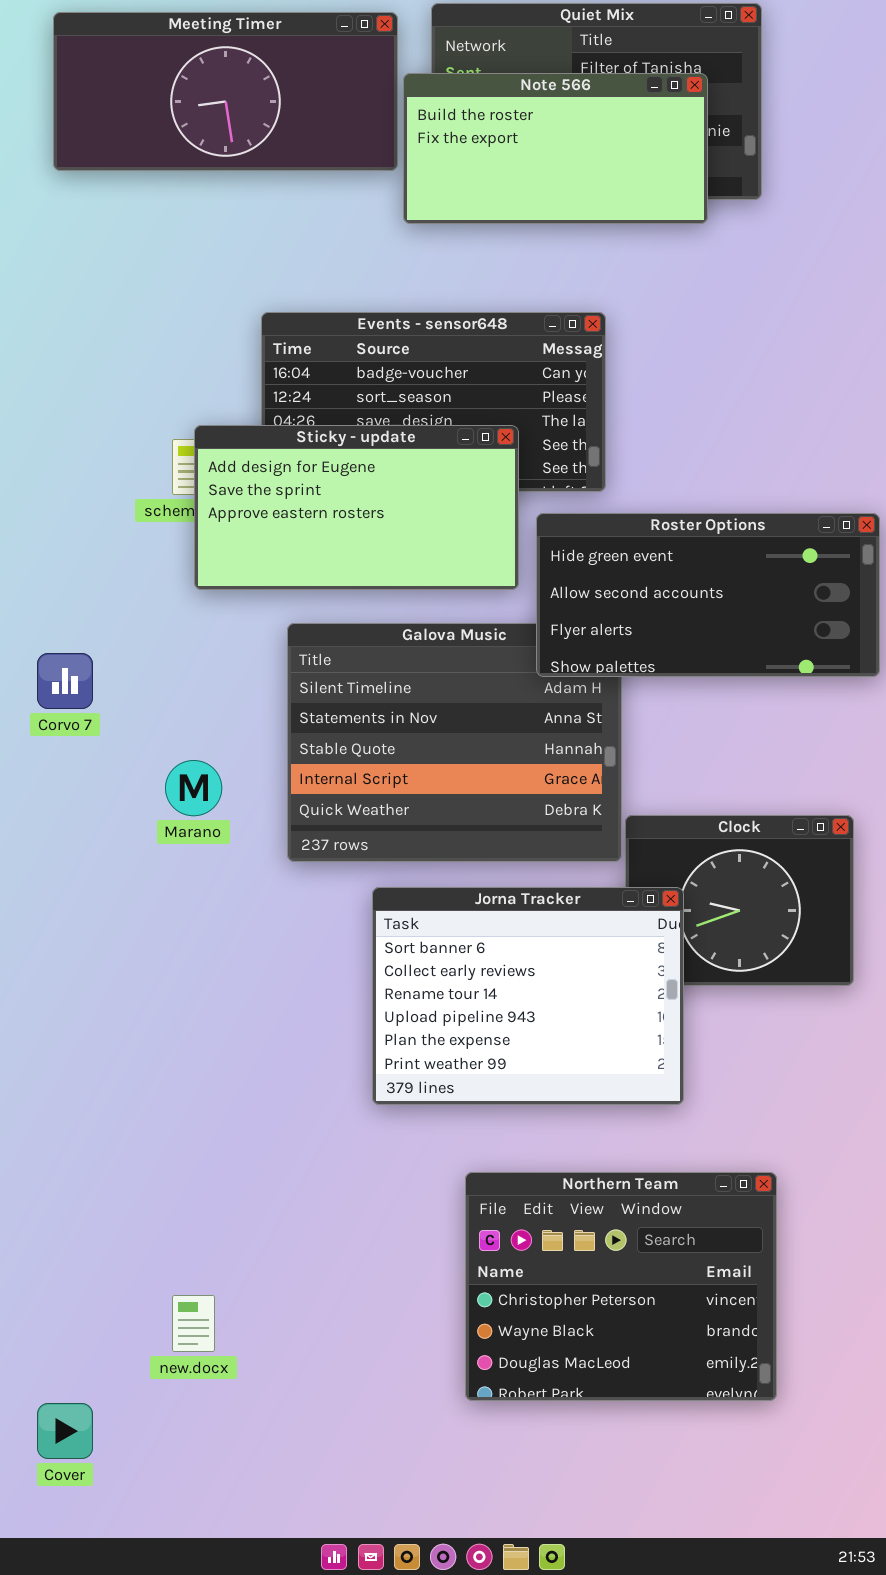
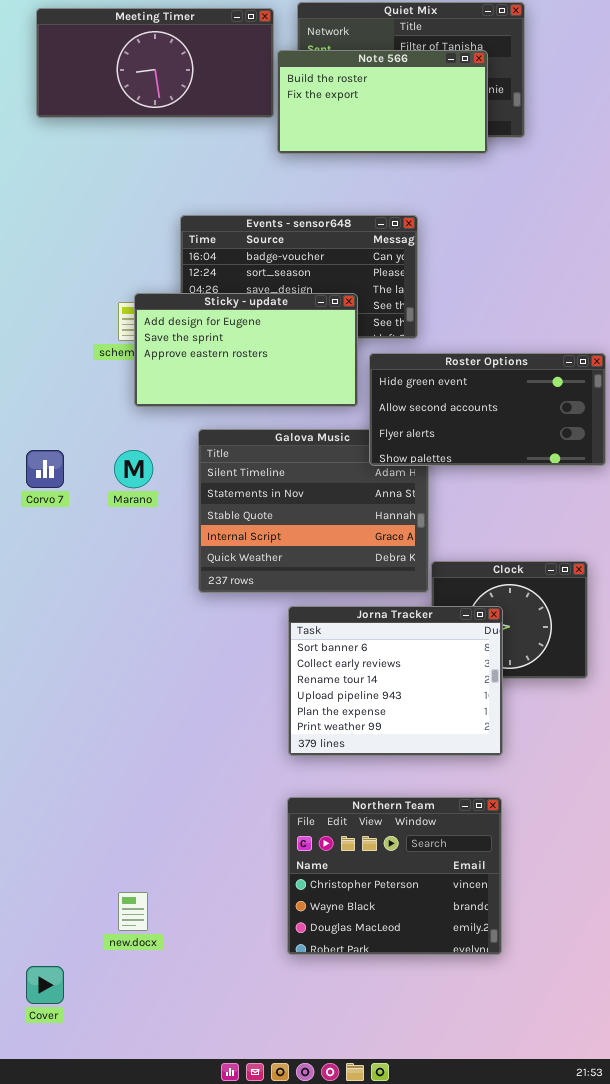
Marano: [165,760,222,816] -> [114,450,153,488], moved
Jorna Tracker: [372,887,684,1105] -> [288,606,503,756], moved
Northern Team: [465,1172,777,1401] -> [287,797,502,955], moved

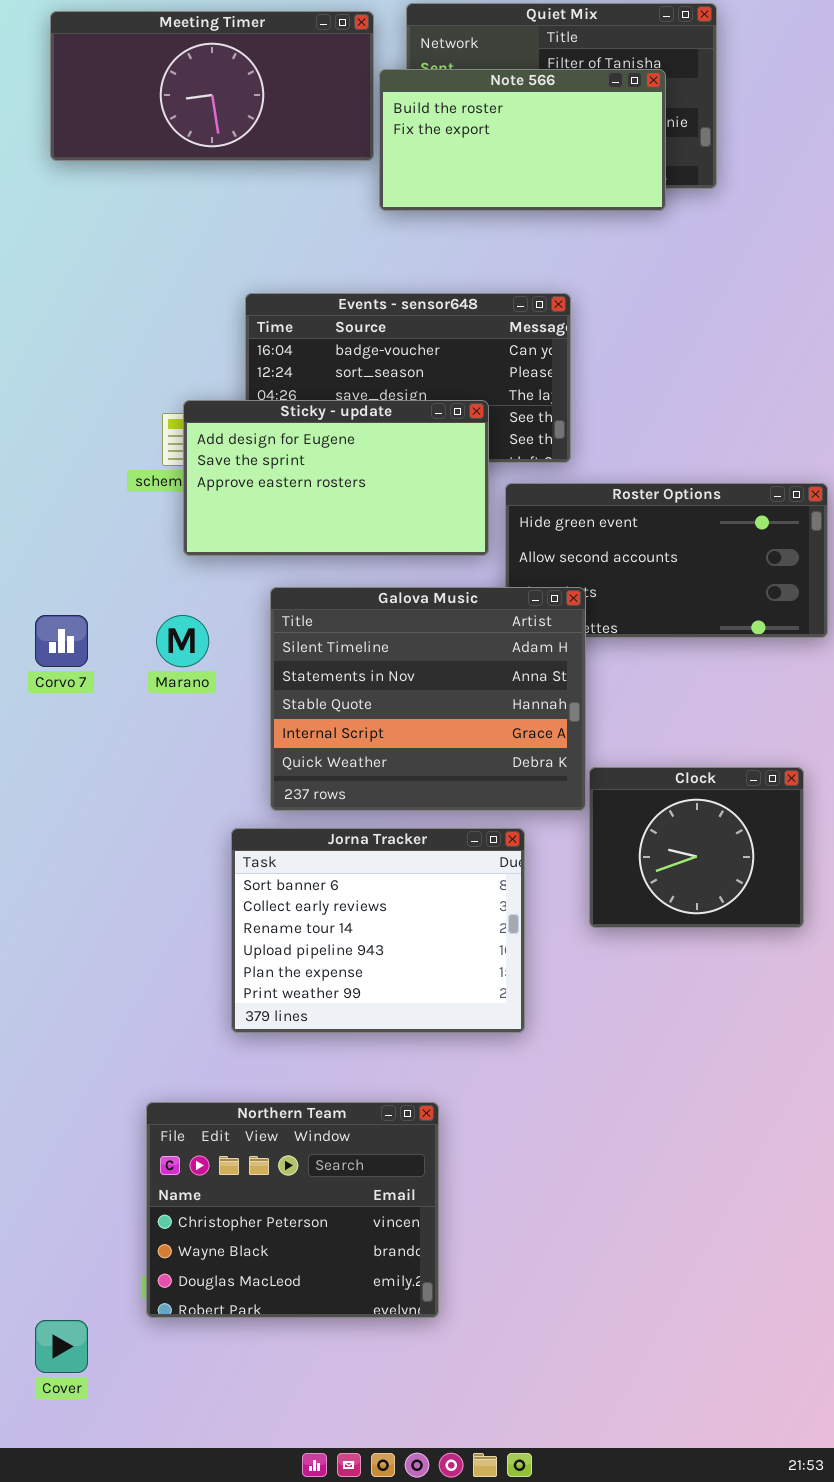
Galova Music: [198,429,429,593] -> [270,587,586,811], raised
Jorna Tracker: [288,606,503,756] -> [231,828,525,1033], moved
Northern Team: [287,797,502,955] -> [146,1102,439,1318], moved

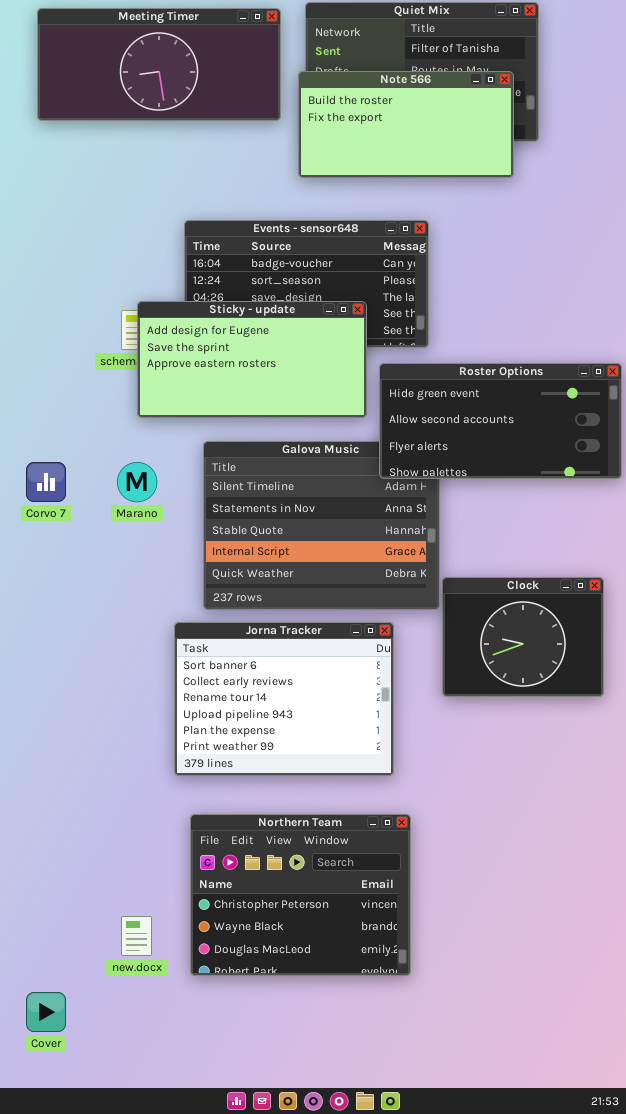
Note 566: [379,69,666,211] -> [298,71,514,178], moved
Roster Options: [505,483,828,638] -> [379,363,622,479], raised
Northern Team: [146,1102,439,1318] -> [190,814,411,976], moved

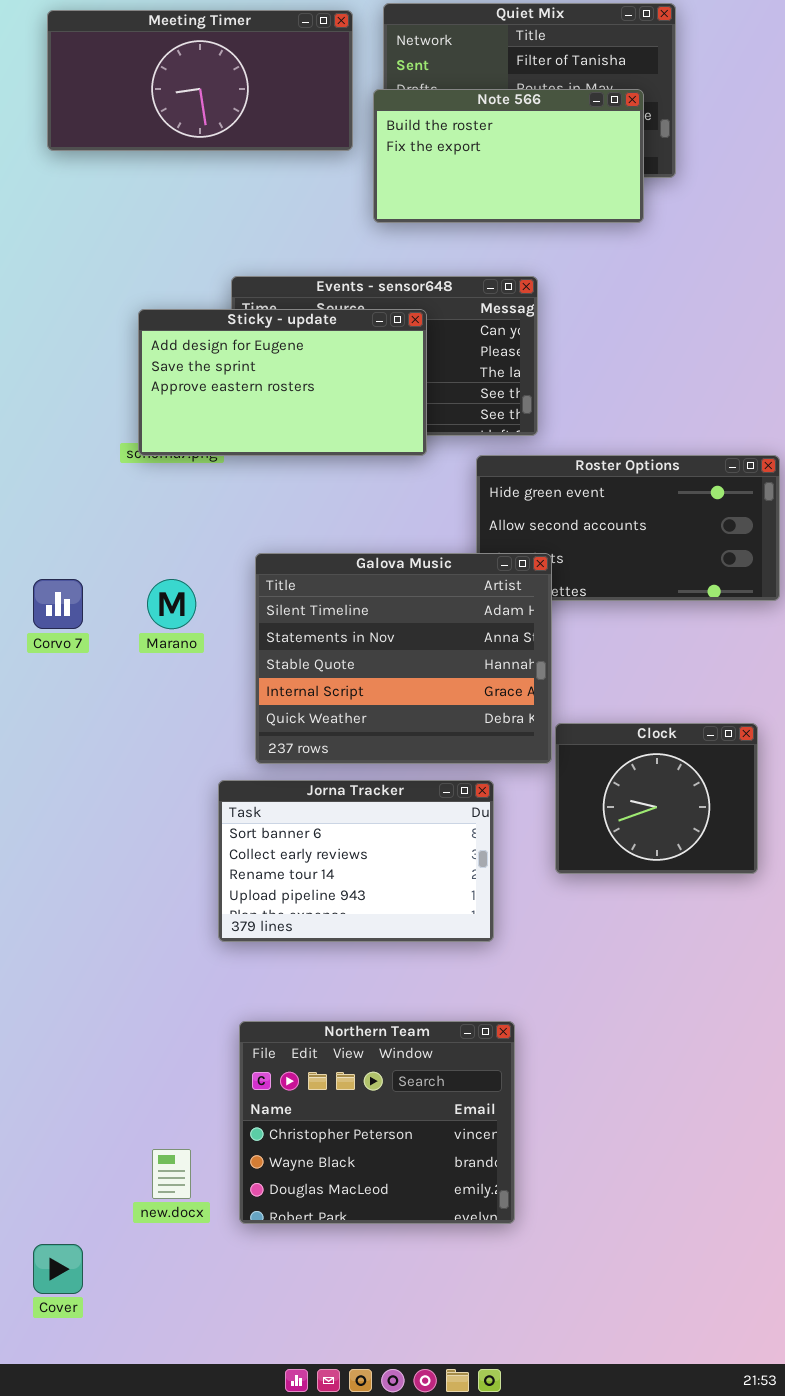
Sticky - update: [137,301,367,418] -> [138,309,427,456], moved
Galova Music: [203,441,440,610] -> [255,553,552,764], raised
Jorna Tracker: [174,622,394,776] -> [218,780,494,942], resized

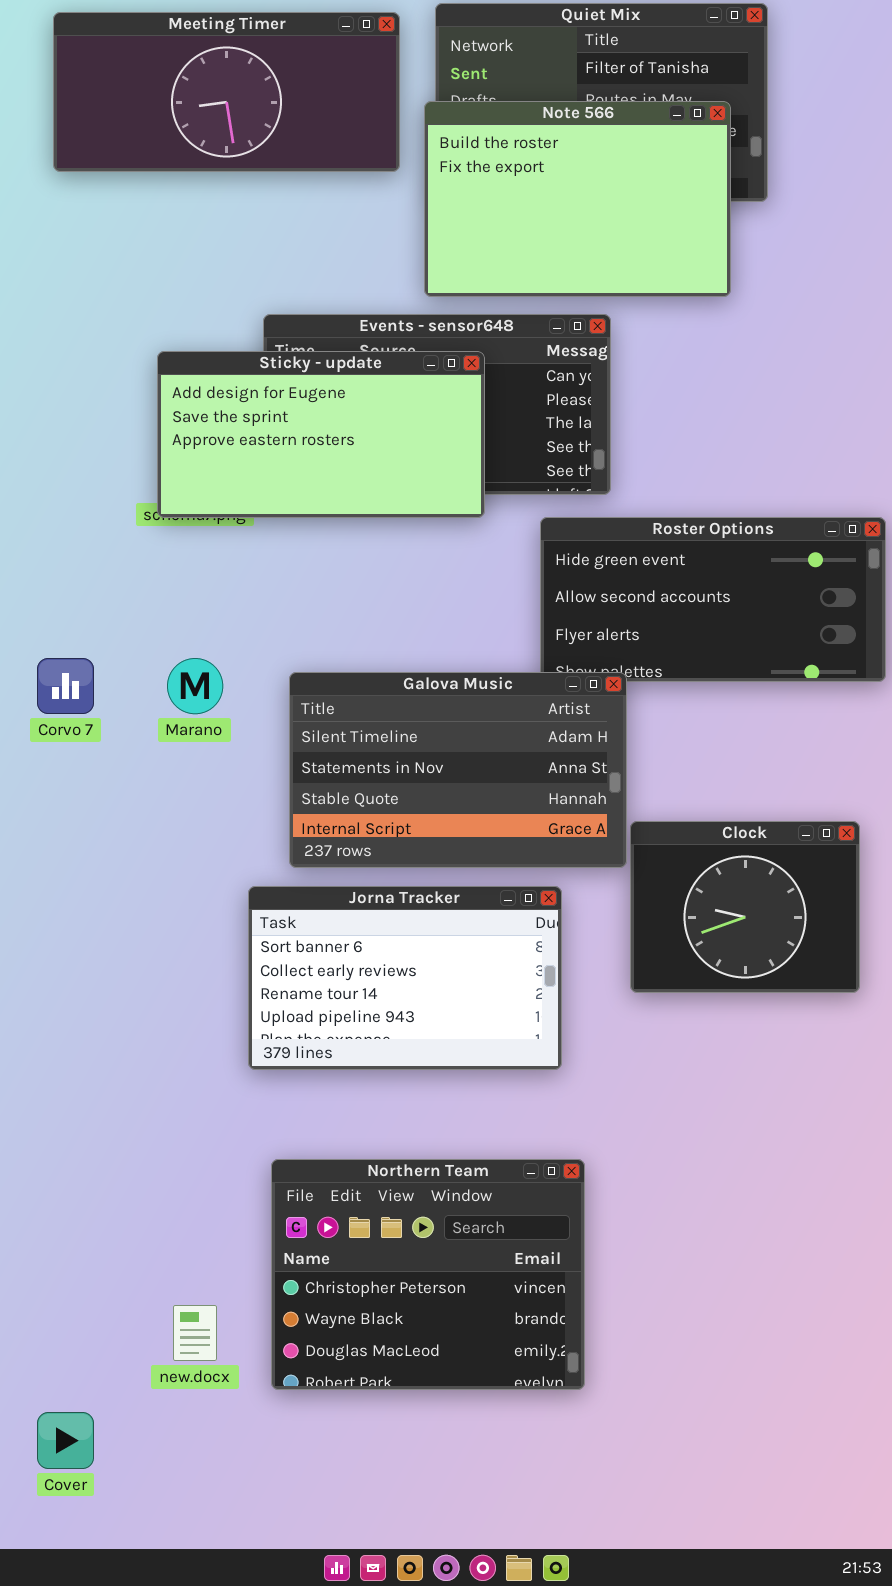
Note 566: [373,89,644,223] -> [424,101,731,297], resized
Galova Music: [255,553,552,764] -> [289,672,627,868], resized

